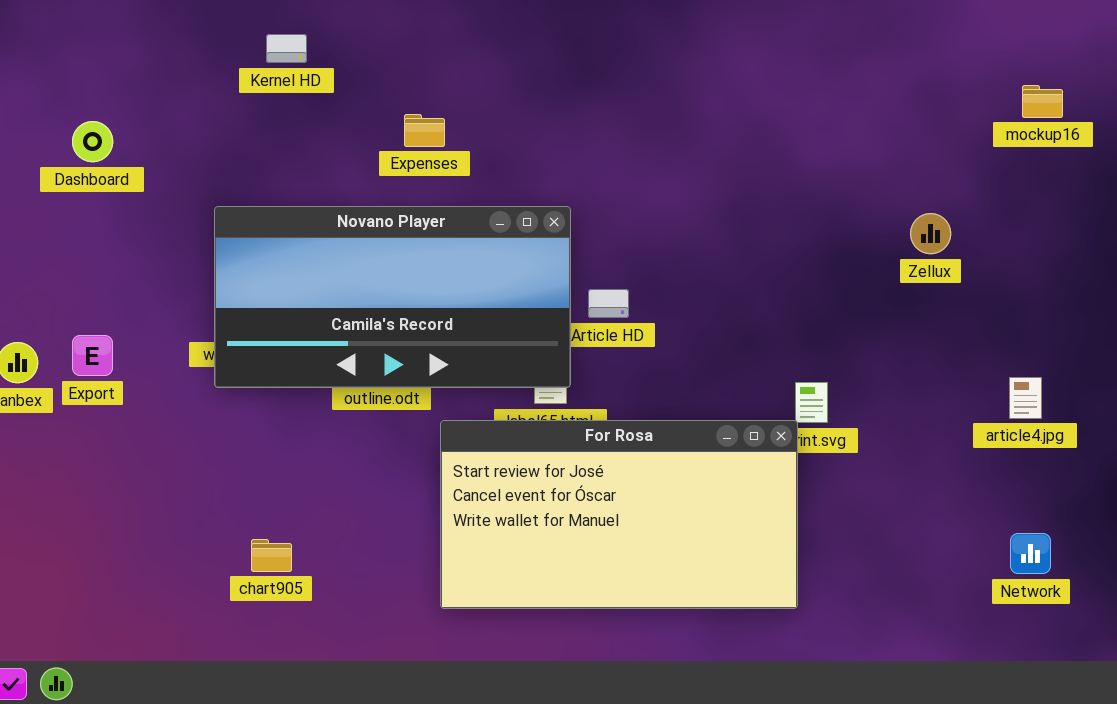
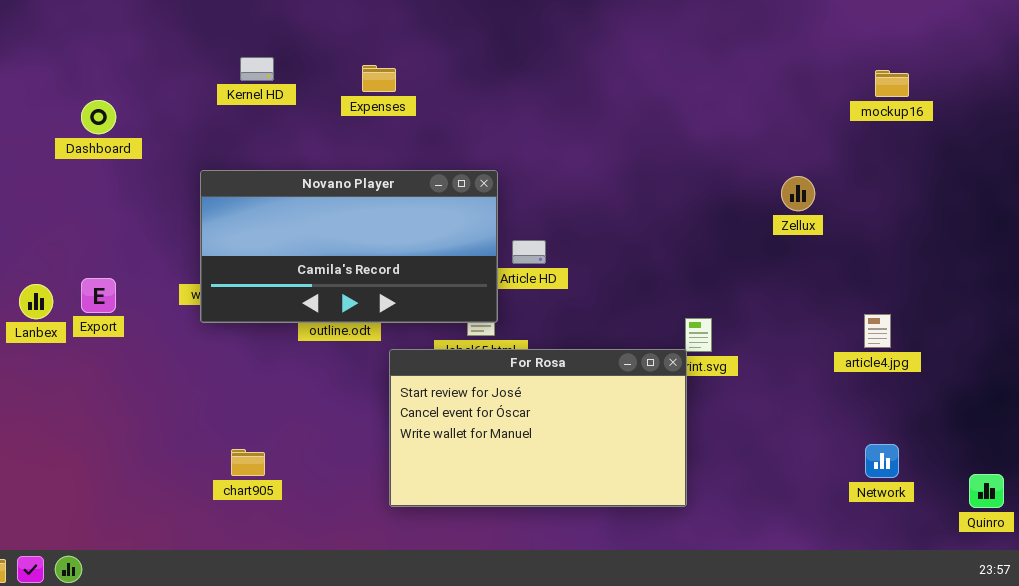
Kernel HD: [266,34,307,63] -> [240,57,274,81], moved
Expenses: [404,114,445,147] -> [362,65,396,92], moved

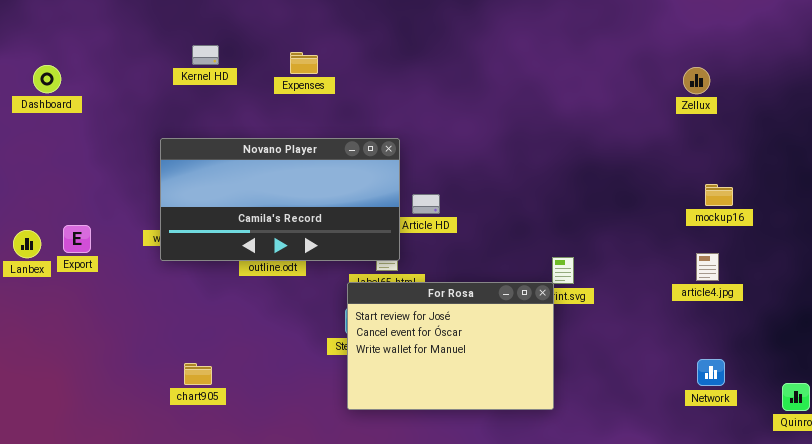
mockup16: [875,70,909,97] -> [705,184,733,206], moved
Dashboard: [81,100,116,134] -> [33,65,61,93], moved
Zellux: [781,176,815,211] -> [683,67,710,94], moved
For Rosa: [389,349,687,507] -> [347,282,554,410], resized

